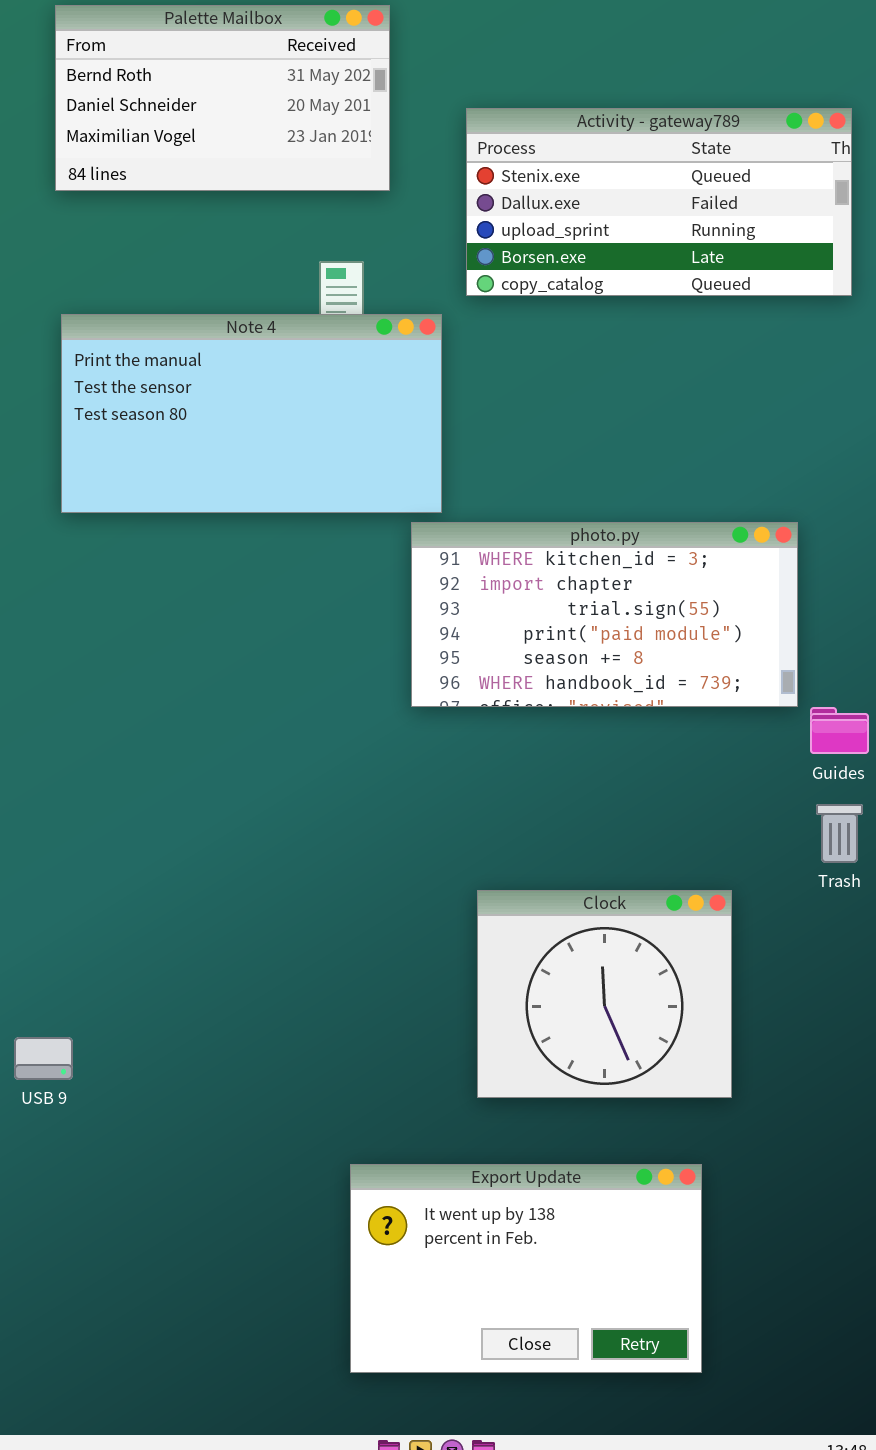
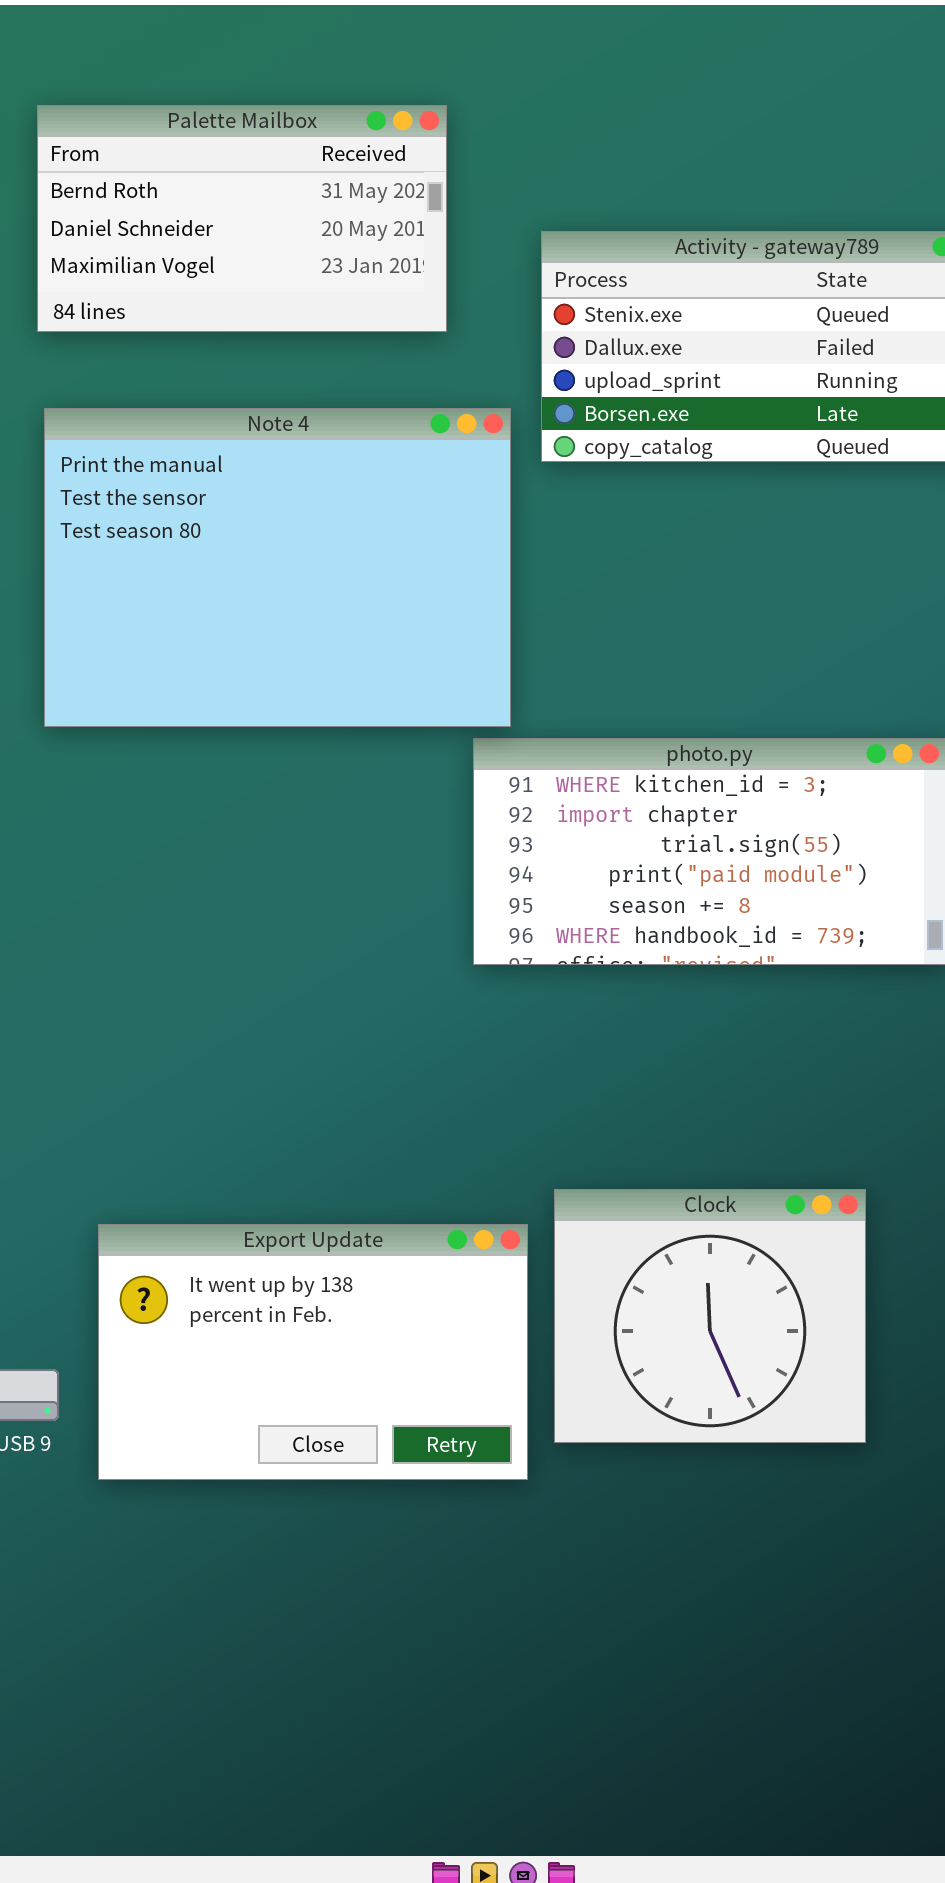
Note 4: [61,314,442,513] -> [44,408,511,727], resized
Export Update: [350,1164,702,1373] -> [98,1224,528,1480], moved

